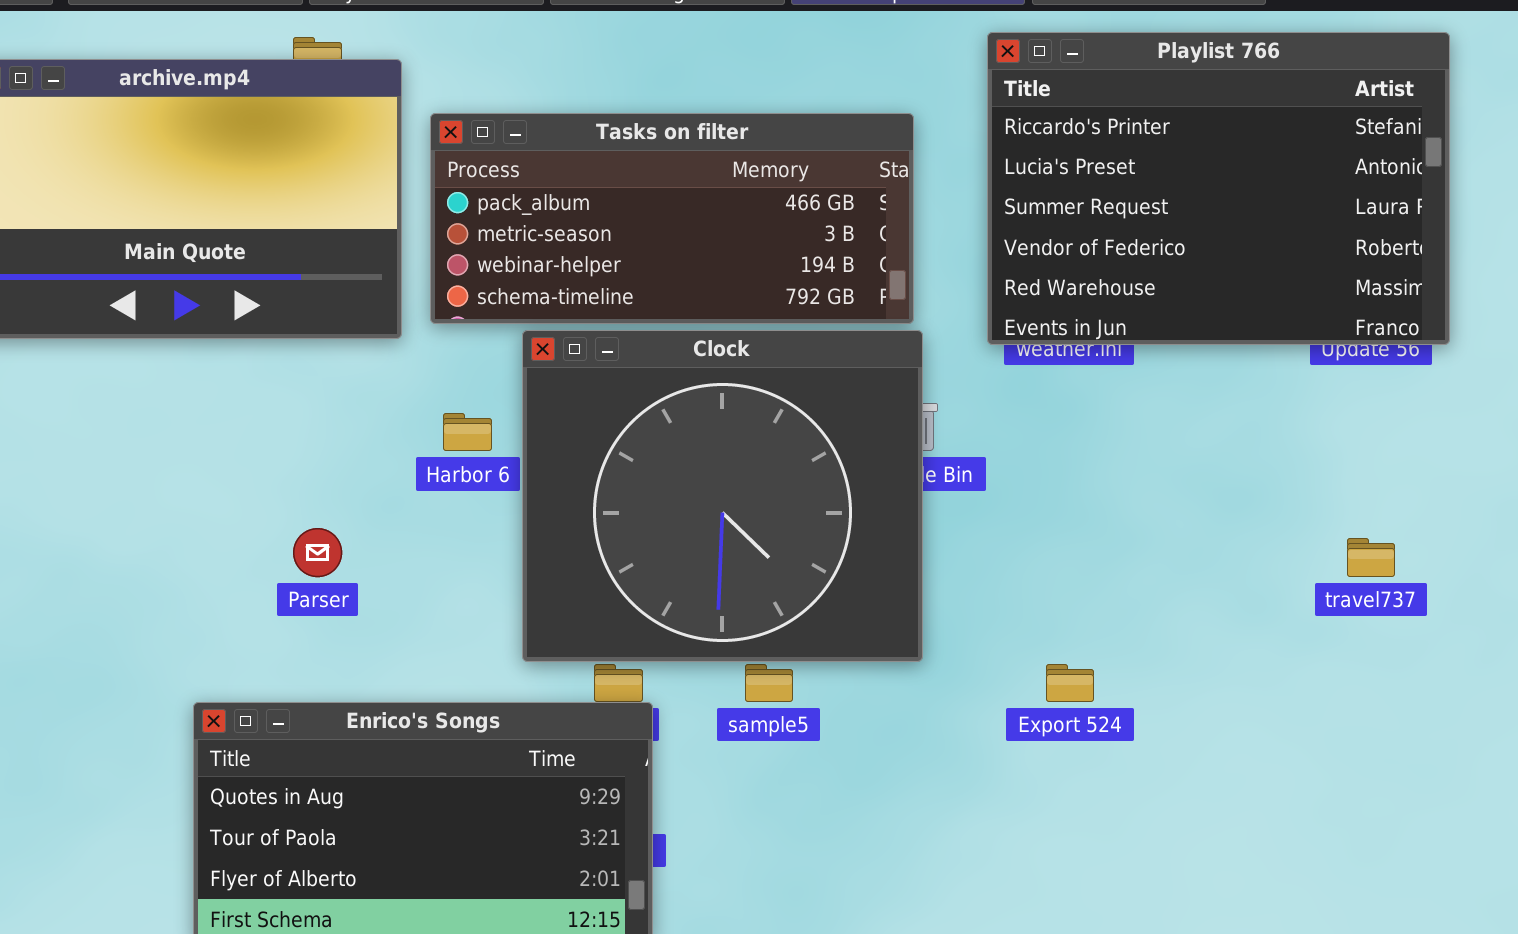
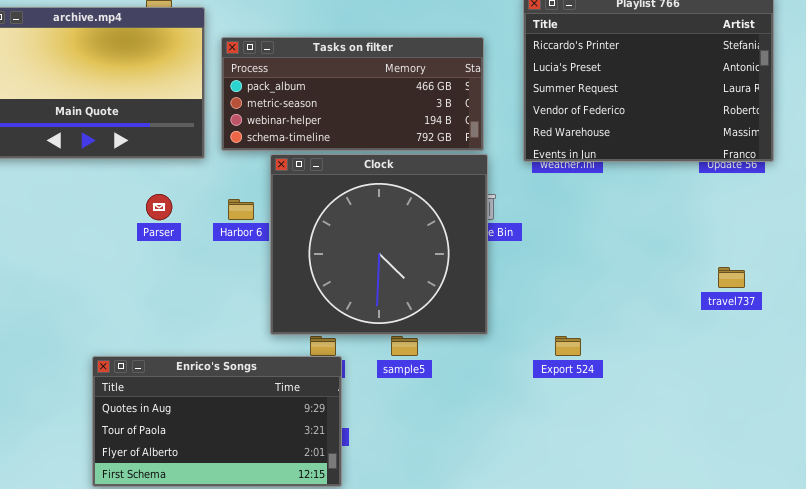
Parser: [293,528,342,577] -> [146,194,172,220], moved

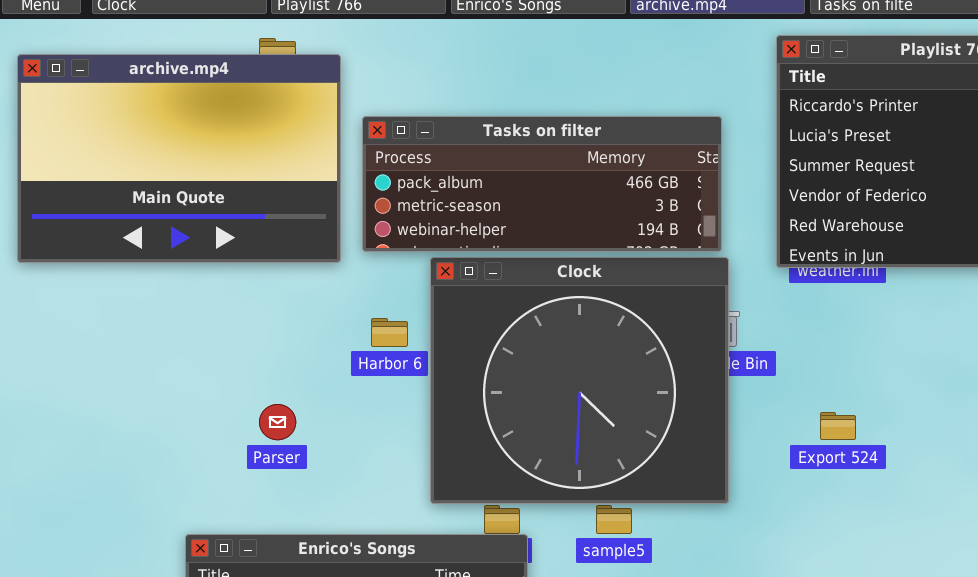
Tasks on filter: [221,37,484,151] -> [362,116,722,252], resized
Parser: [146,194,172,220] -> [259,404,296,440], moved
Export 524: [555,336,581,356] -> [820,412,856,440], moved

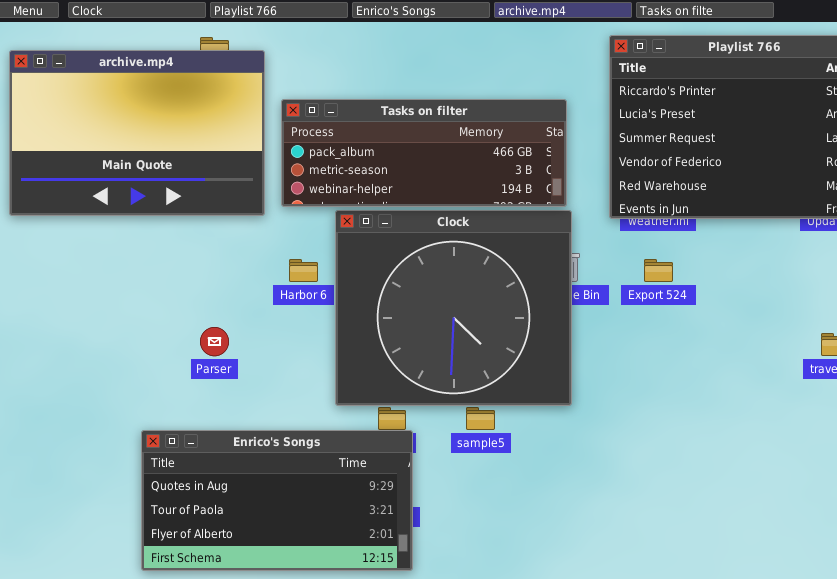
Export 524: [820,412,856,440] -> [644,259,673,282], moved

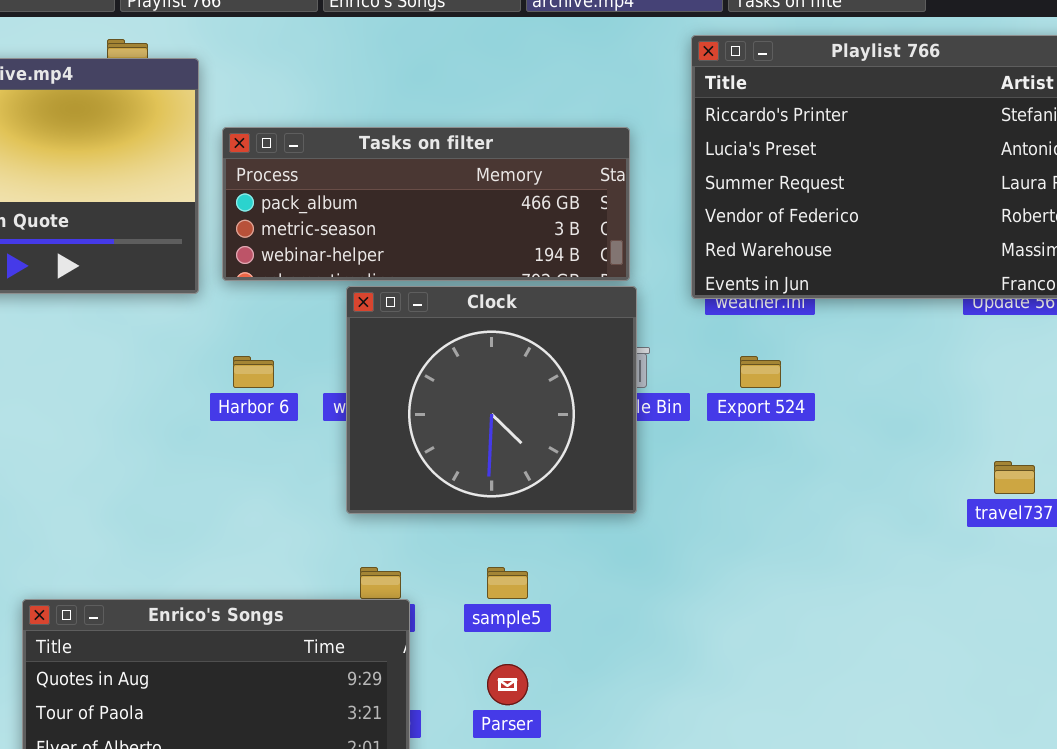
Clock: [335,210,572,406] -> [346,286,637,514], resized
Parser: [200,327,229,356] -> [487,664,528,705], moved

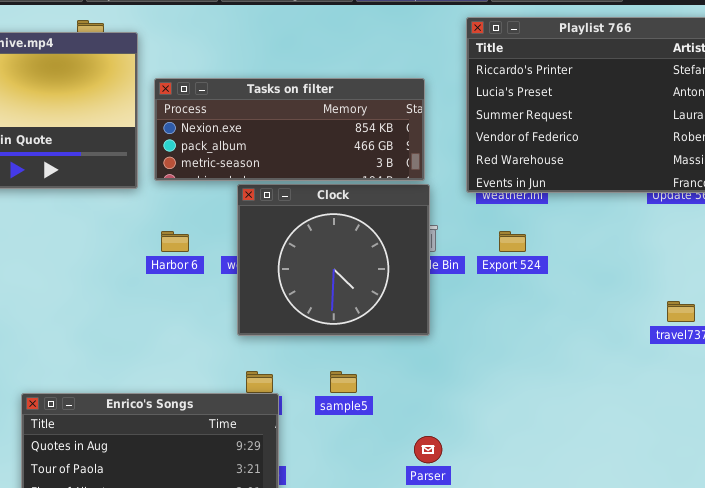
Tasks on filter: [222,127,630,281] -> [154,78,425,181], scrolled up 1 row
Parser: [487,664,528,705] -> [414,436,442,463], moved

